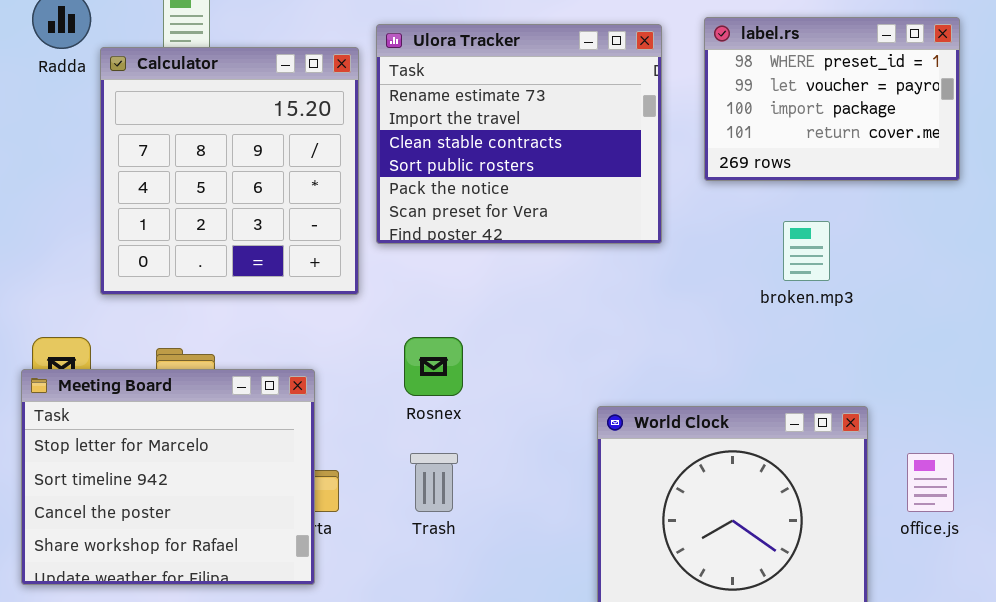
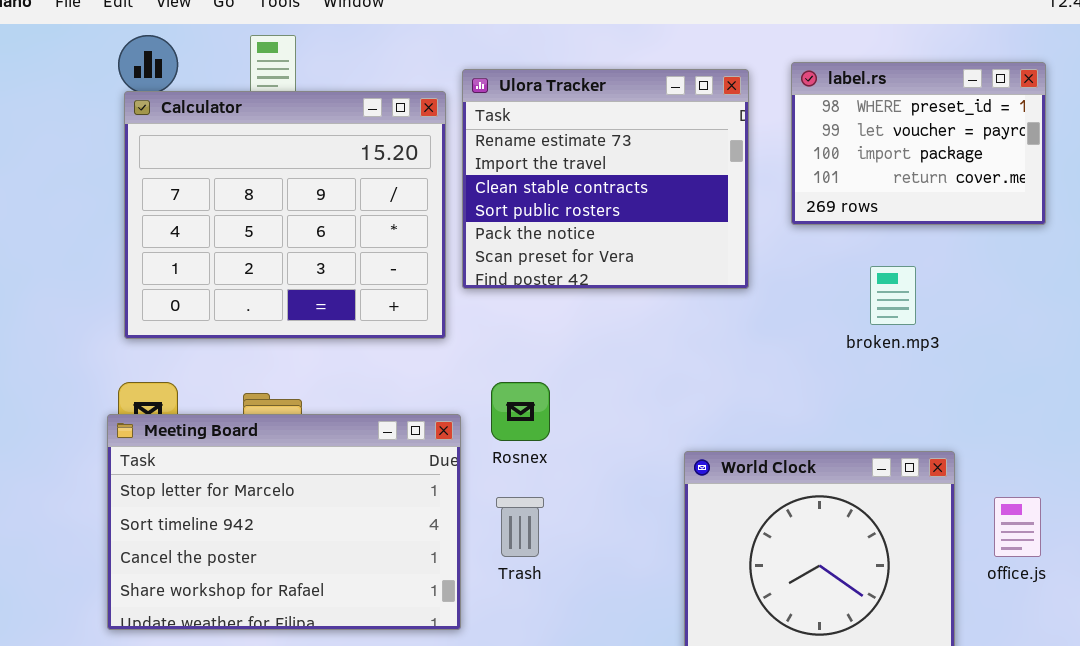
Calculator: [100,47,359,295] -> [124,91,446,339], resized
Meeting Board: [21,369,315,585] -> [107,414,461,630], resized

